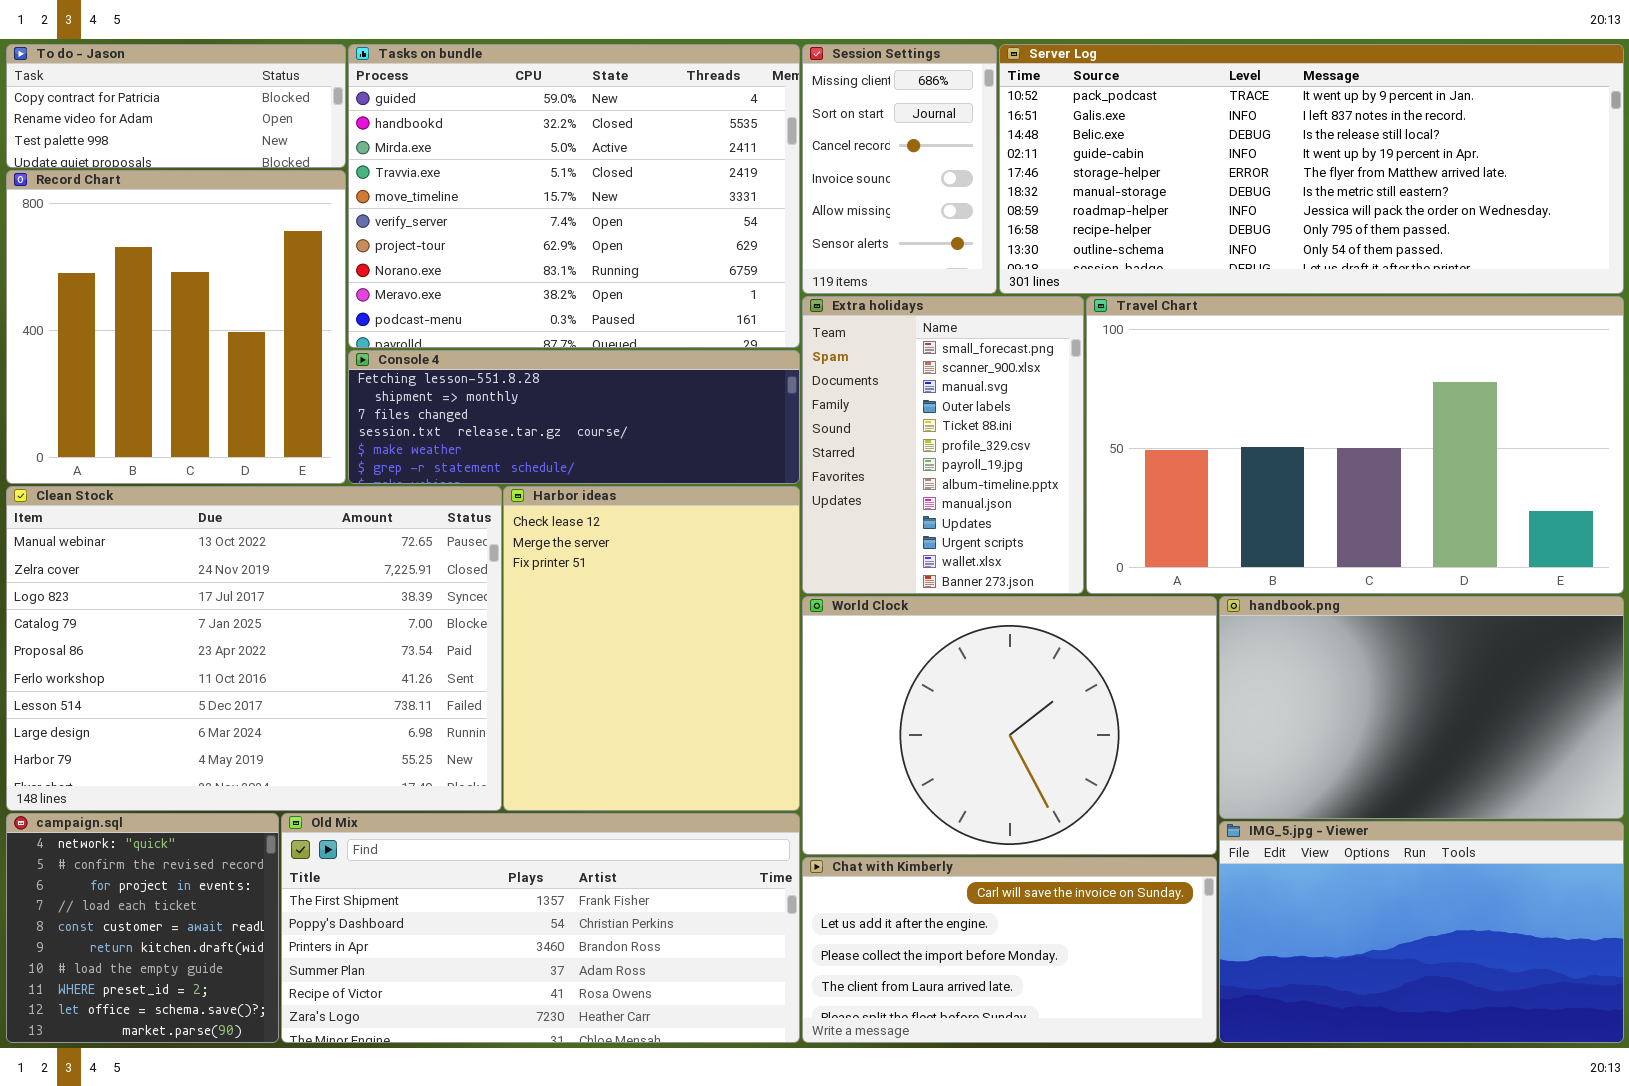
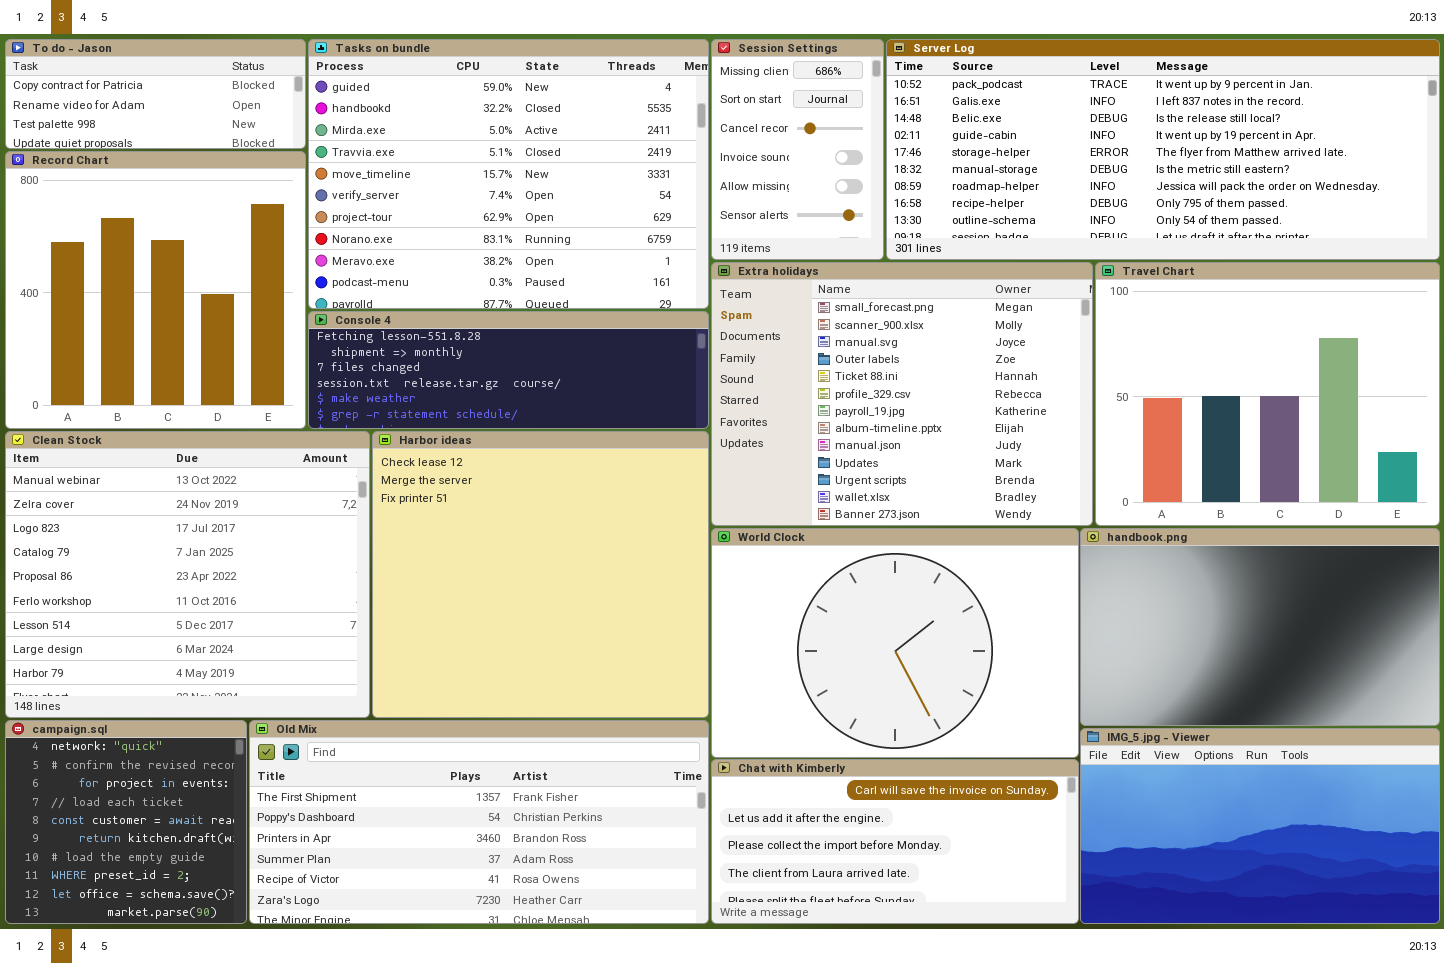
Extra holidays: [802,296,1084,594] -> [711,262,1093,526], resized
Travel Chart: [1086,296,1624,594] -> [1095,262,1440,526], resized
Clean Stock: [6,486,502,811] -> [5,431,370,718], resized
Harbor ideas: [503,486,800,811] -> [372,431,709,718], resized

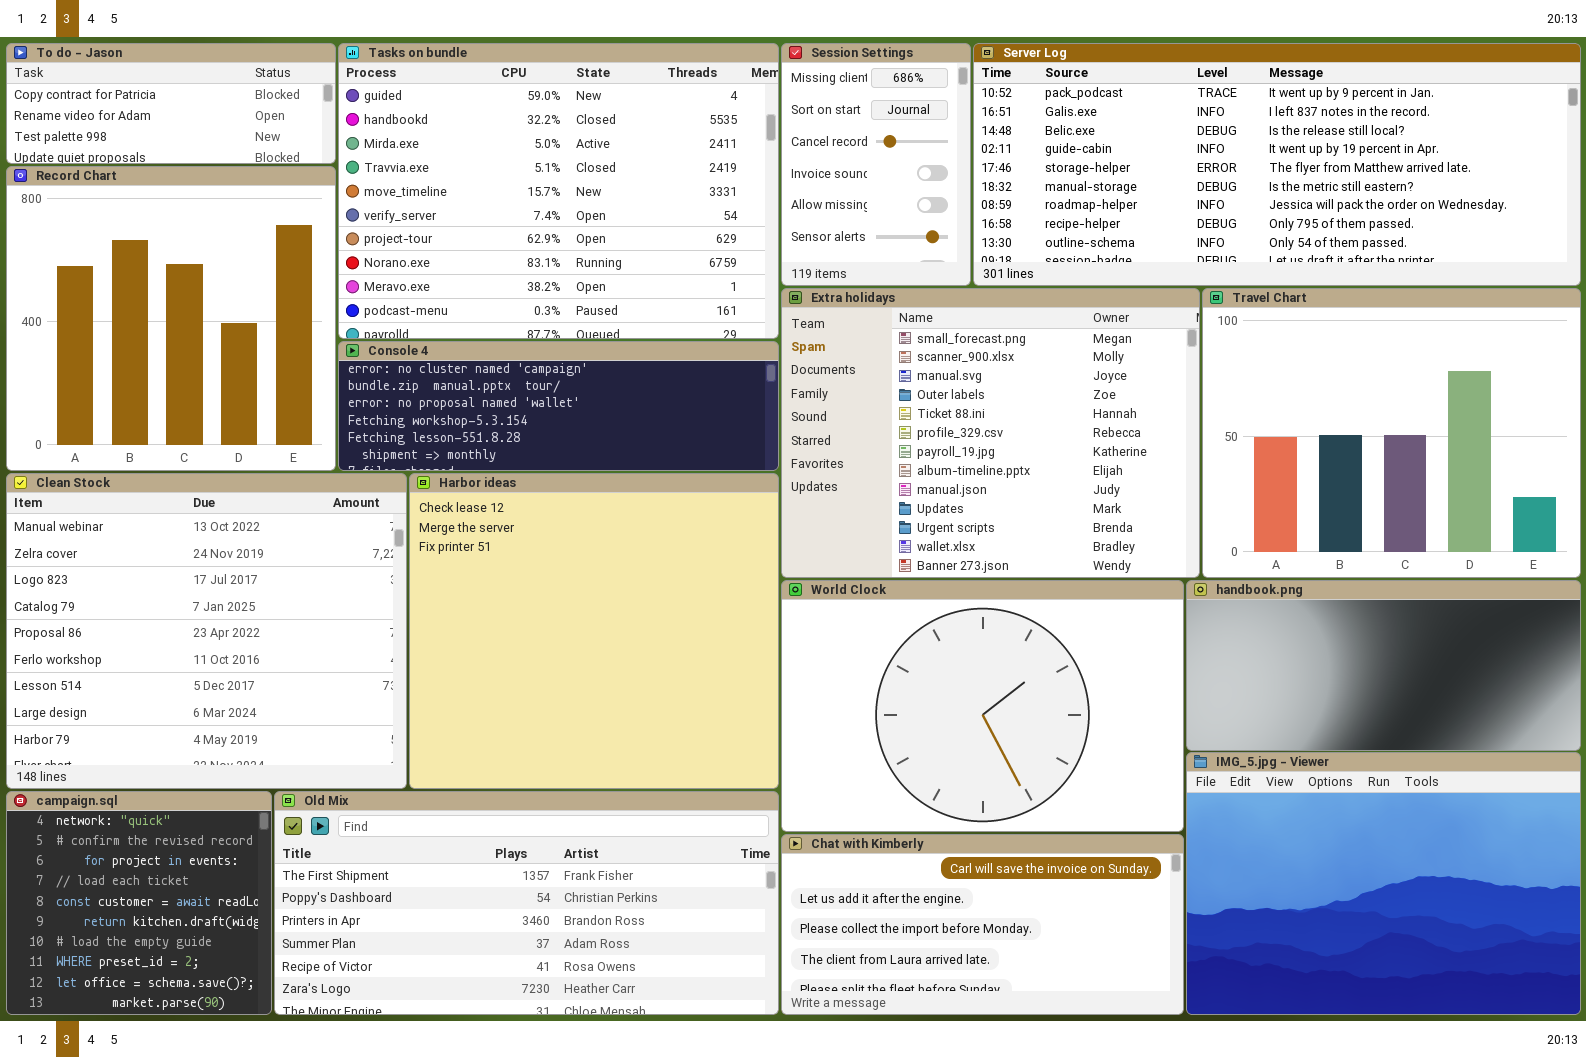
Console 4: [308,311,709,429] -> [338,341,779,471], scrolled up 4 rows
handbook.png: [1080,528,1440,726] -> [1186,580,1581,751], resized
IMG_5.jpg - Viewer: [1080,728,1440,924] -> [1186,752,1581,1015], resized

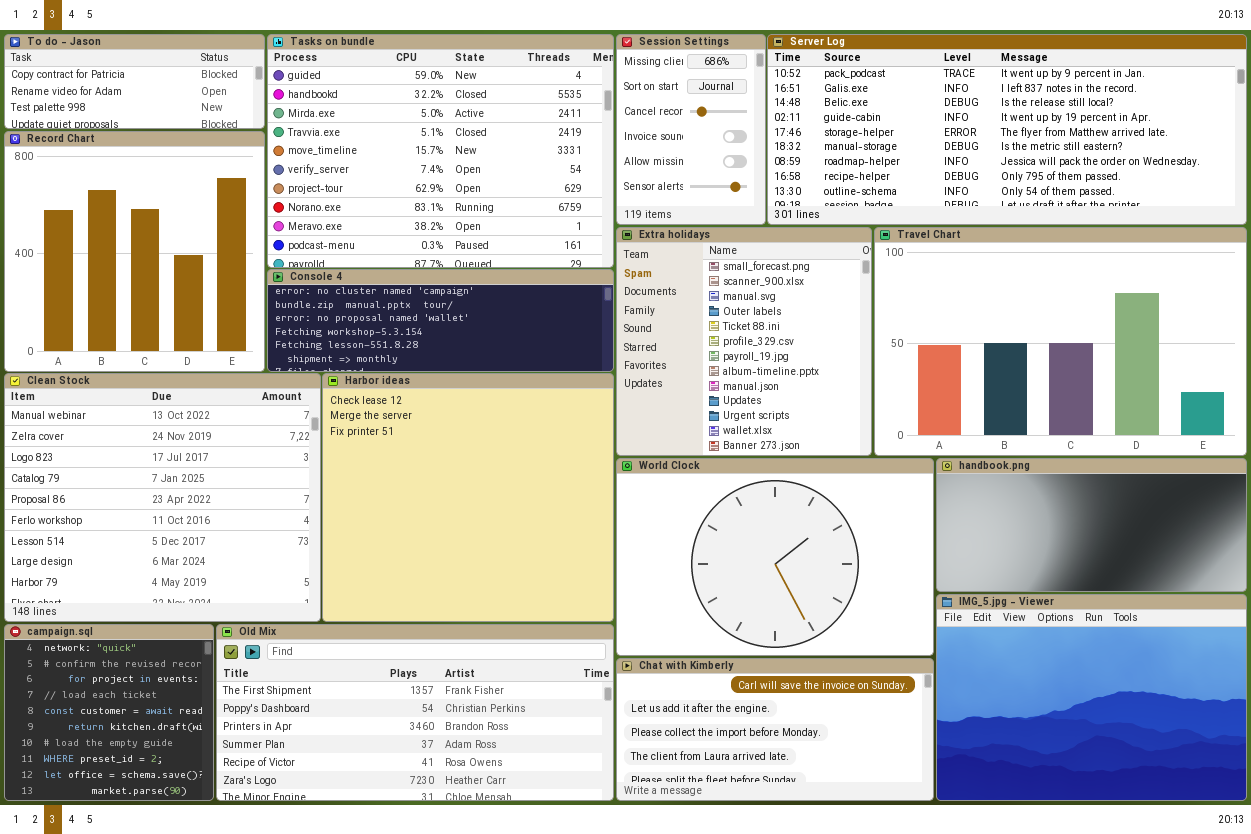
Extra holidays: [781,288,1200,578] -> [616,227,872,456], resized
Travel Chart: [1202,288,1581,578] -> [874,227,1247,456], resized

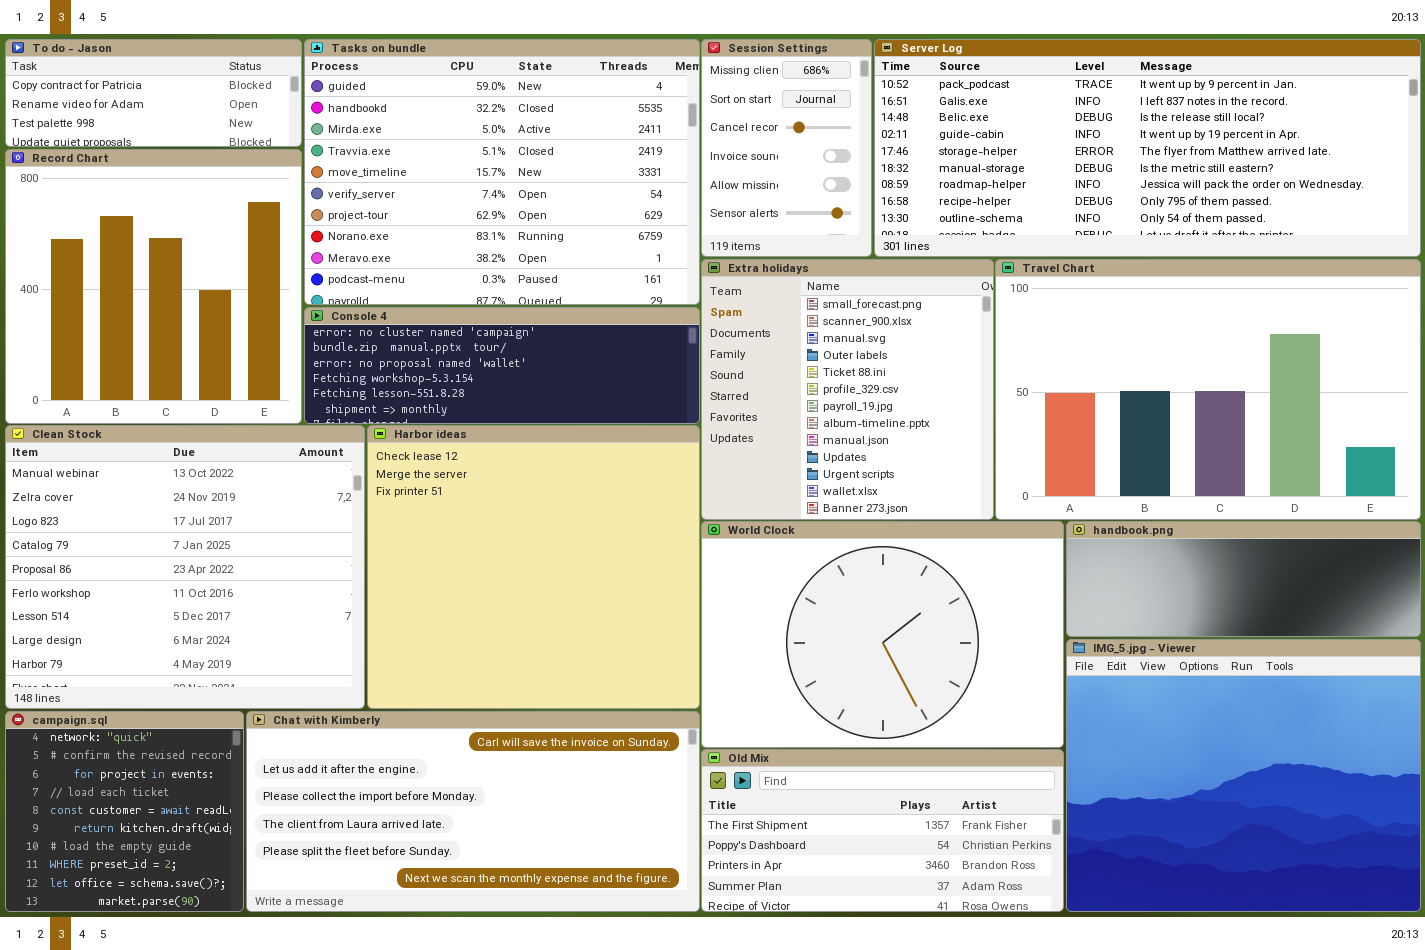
handbook.png: [936,458,1247,592] -> [1066,521,1421,637], resized
IMG_5.jpg - Viewer: [936,594,1247,801] -> [1066,639,1421,912], resized
Old Mix: [216,624,614,801] -> [701,749,1064,912], moved, resized
Chat with Kimberly: [616,658,934,801] -> [246,711,700,912], moved, resized

